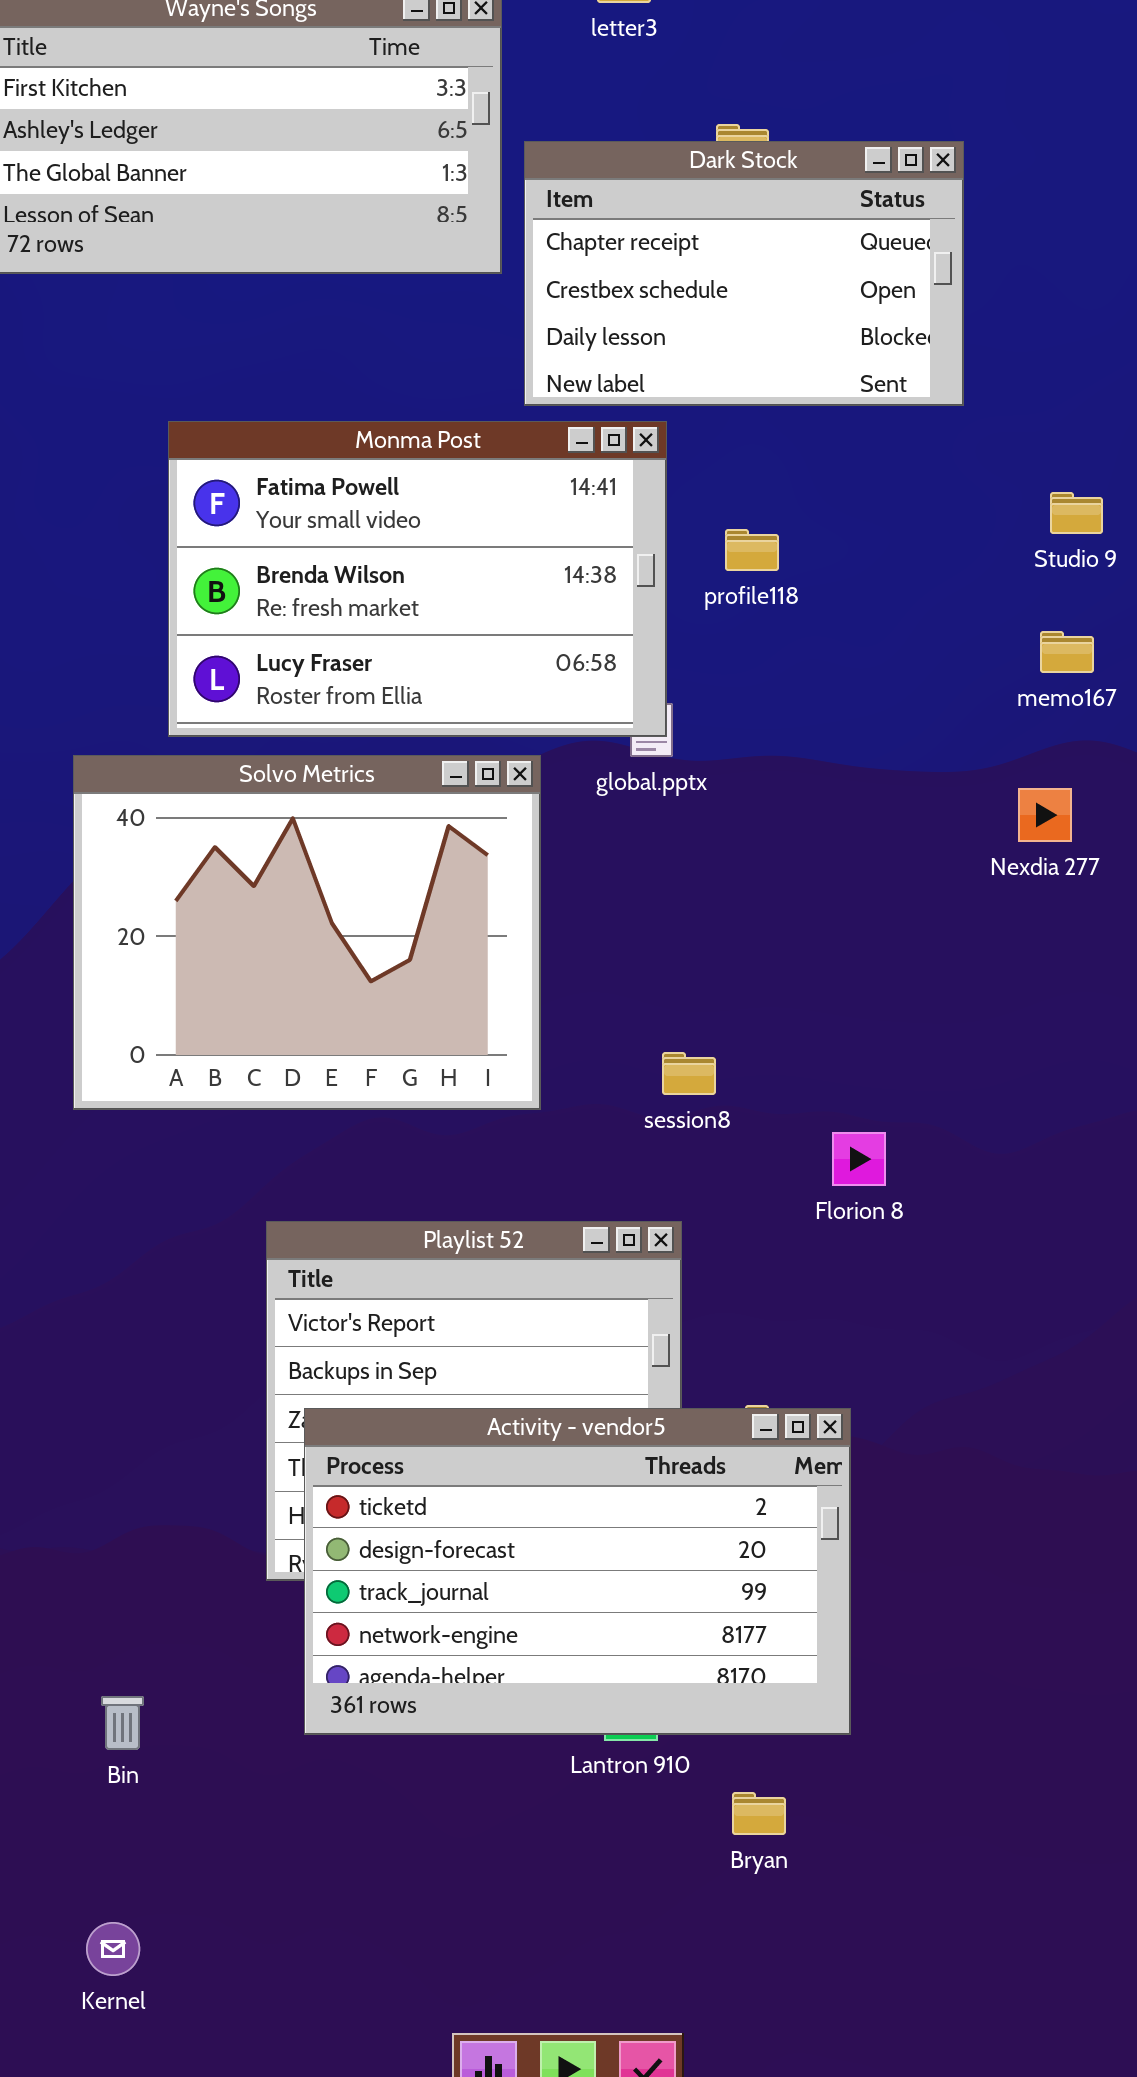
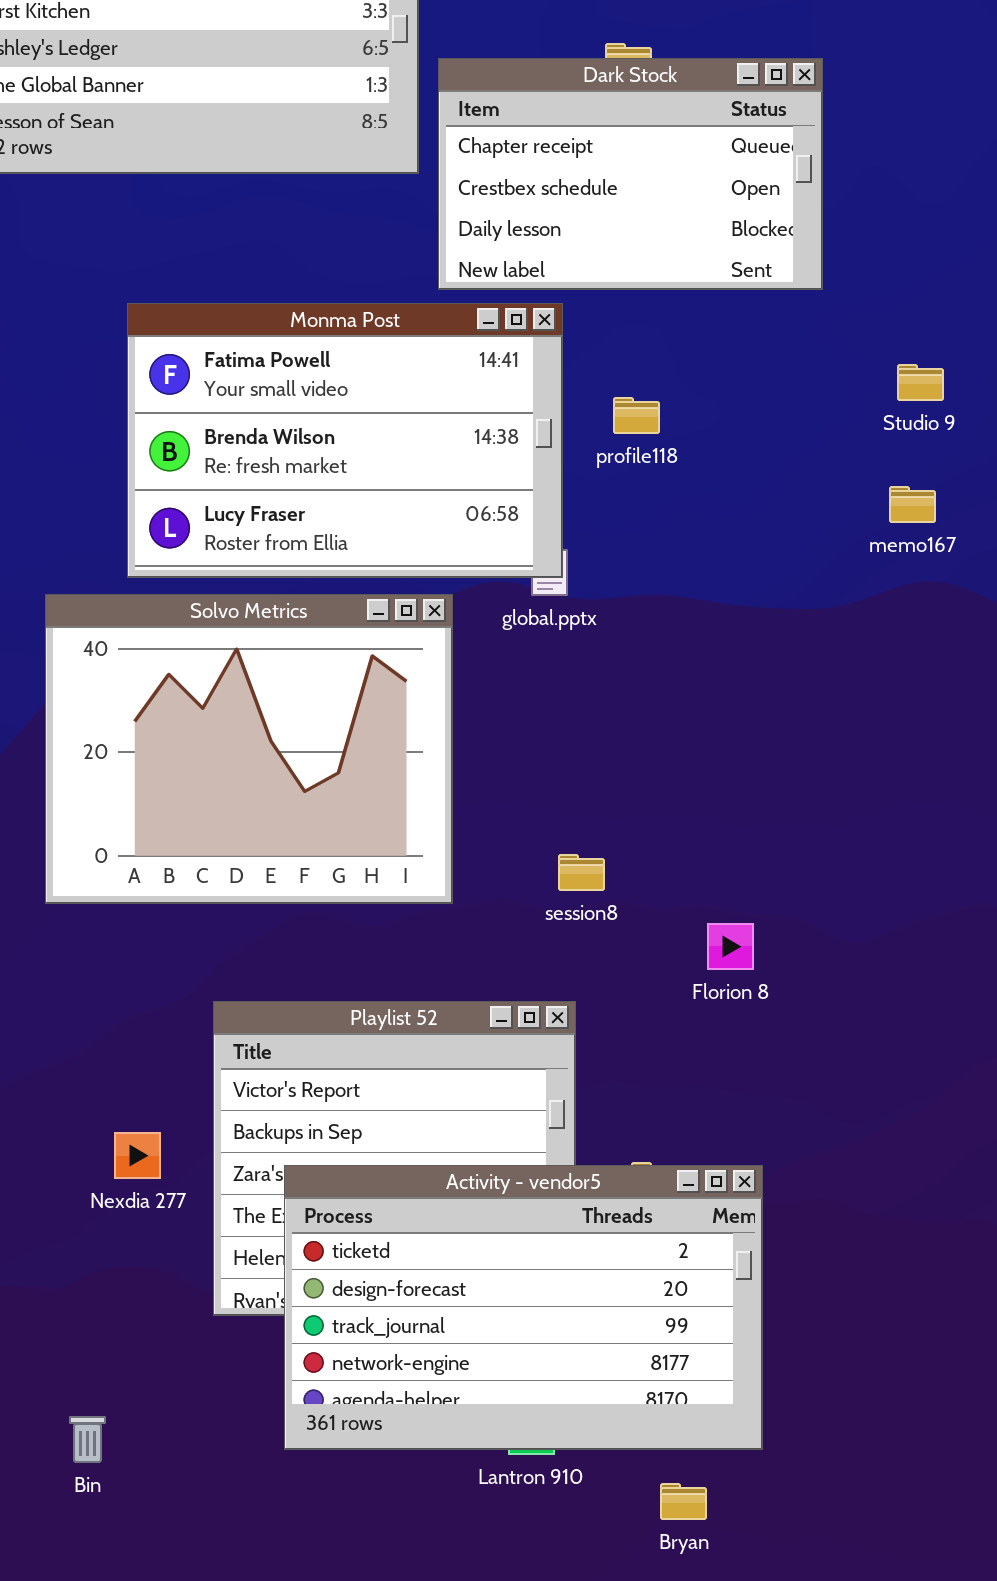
Nexdia 277: [1018,788,1072,842] -> [114,1132,161,1179], moved
Activity - vendor5: [304,1408,851,1735] -> [284,1165,763,1450], moved
Bryan: [732,1792,786,1835] -> [660,1483,707,1520], moved

